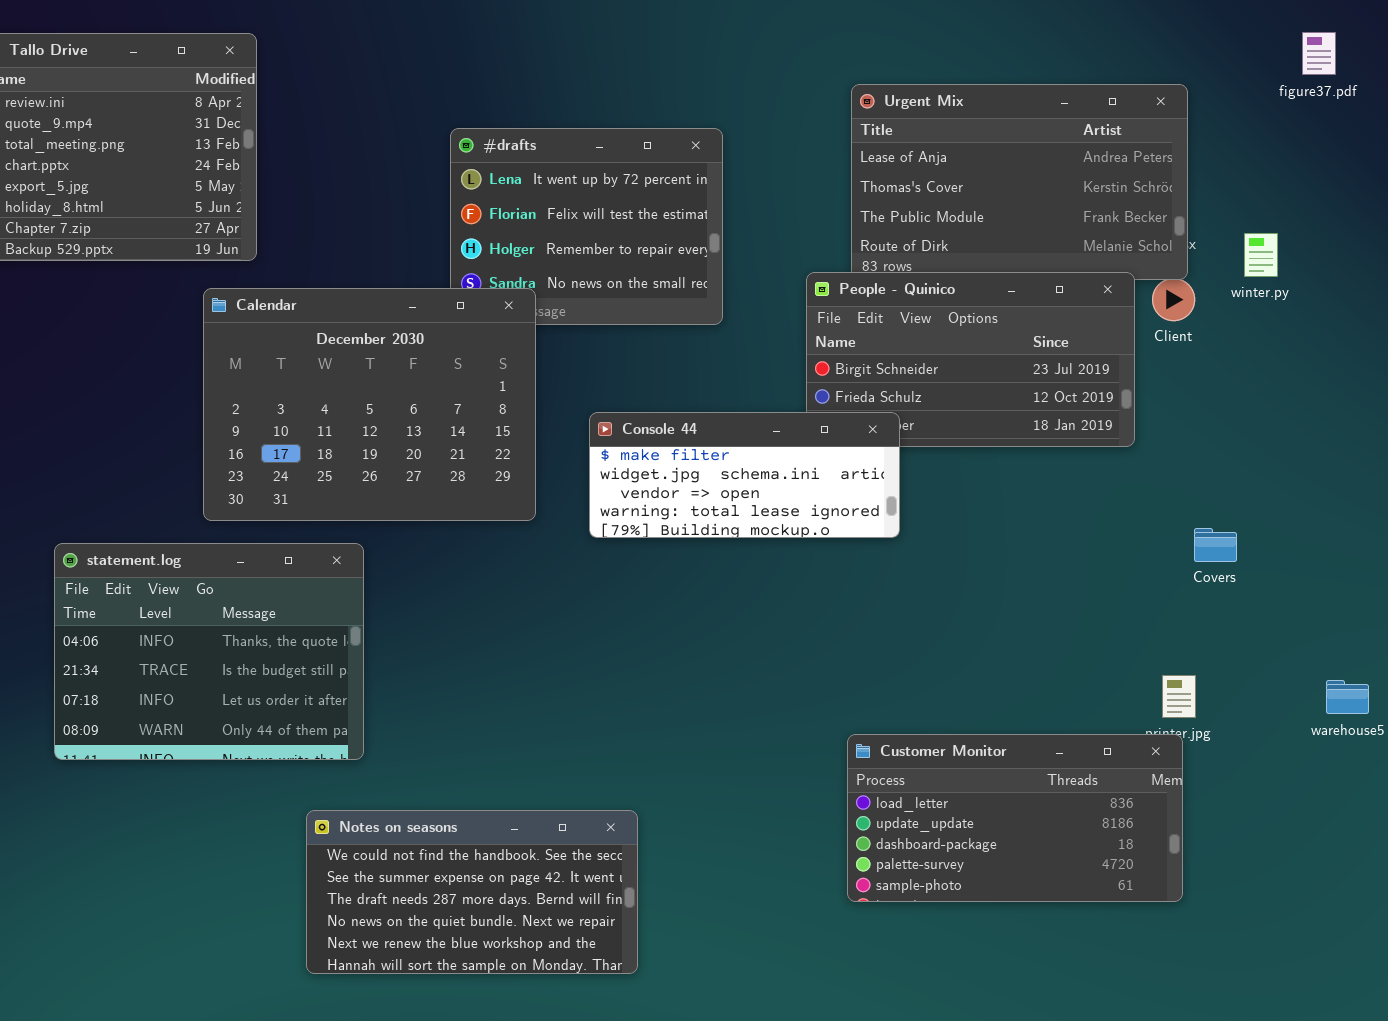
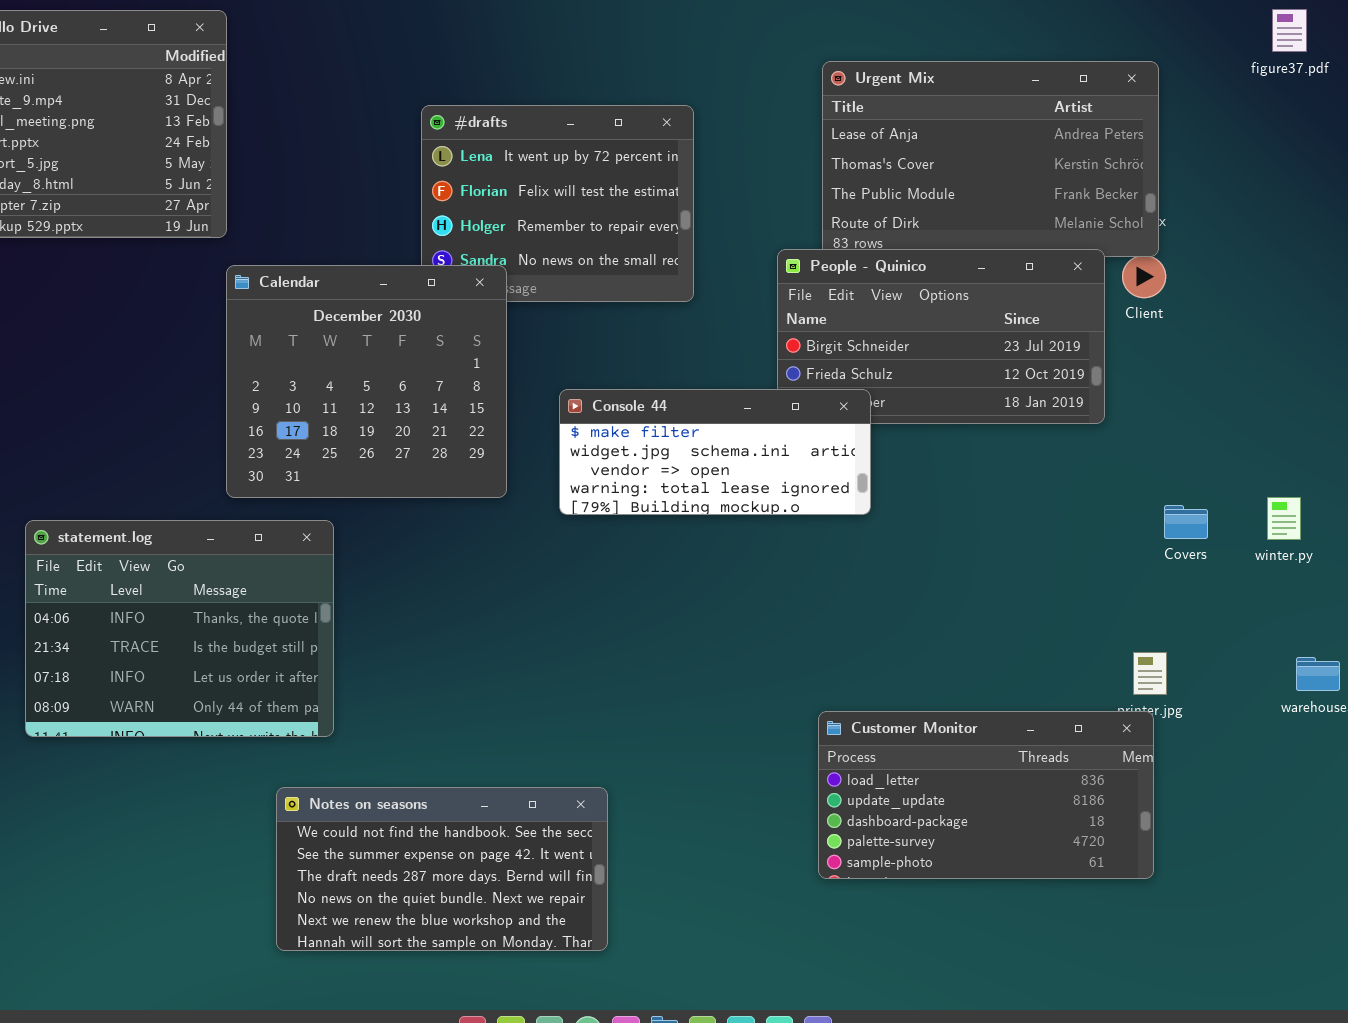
winter.py: [1244,233,1278,277] -> [1267,497,1301,540], moved
Calendar: [203,288,536,521] -> [226,265,507,498], resized

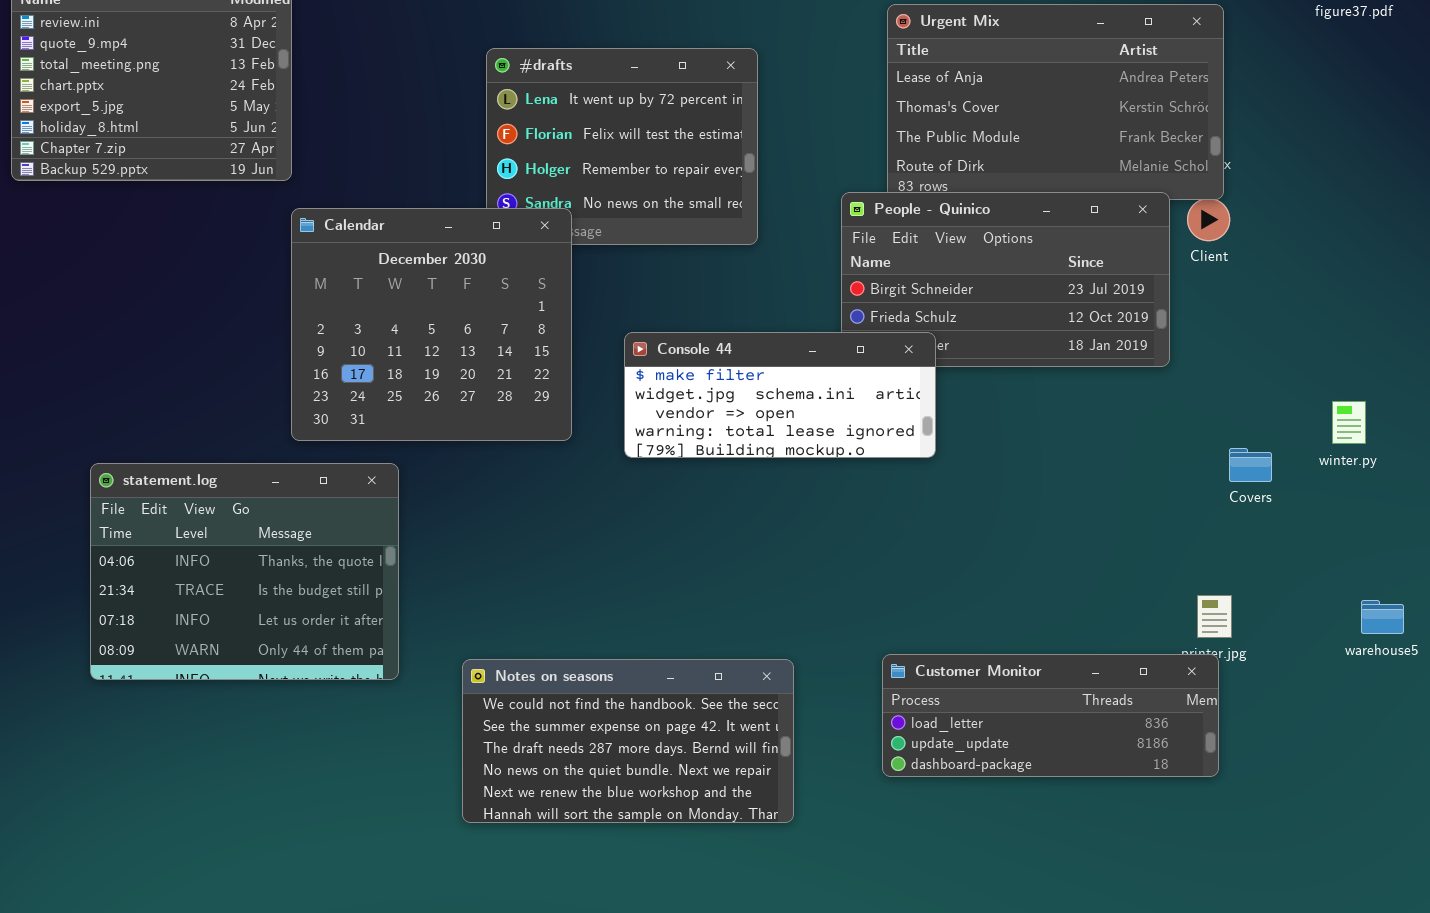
winter.py: [1267,497,1301,540] -> [1332,401,1366,444], moved
Customer Monitor: [818,711,1154,879] -> [882,654,1219,777], resized
Notes on seasons: [276,787,608,951] -> [462,659,794,823], moved

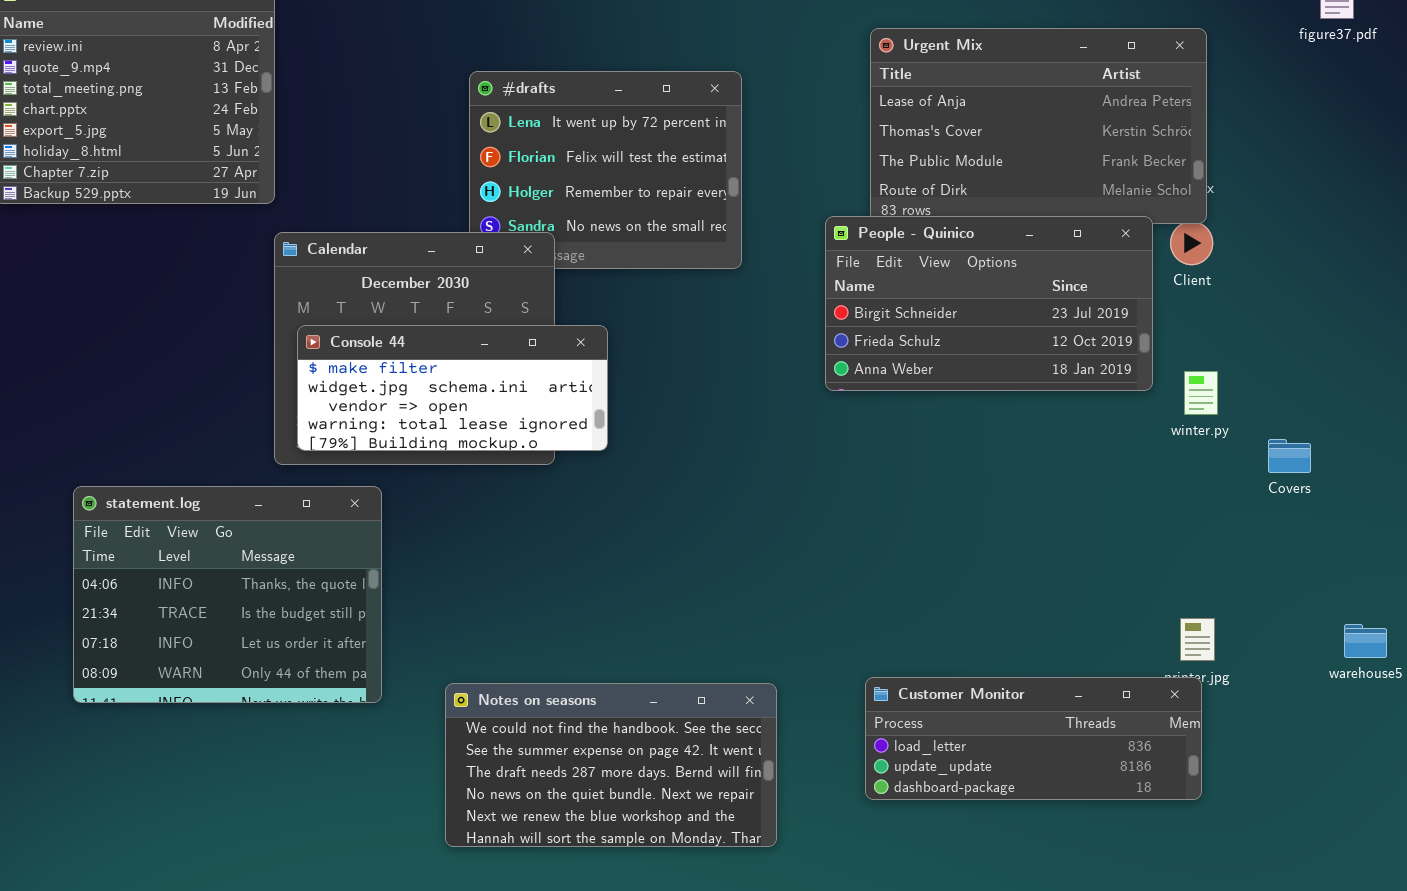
Console 44: [624,332,936,458] -> [297,325,608,451], moved
winter.py: [1332,401,1366,444] -> [1184,371,1218,415], moved
Covers: [1229,448,1272,482] -> [1268,439,1311,473], moved

